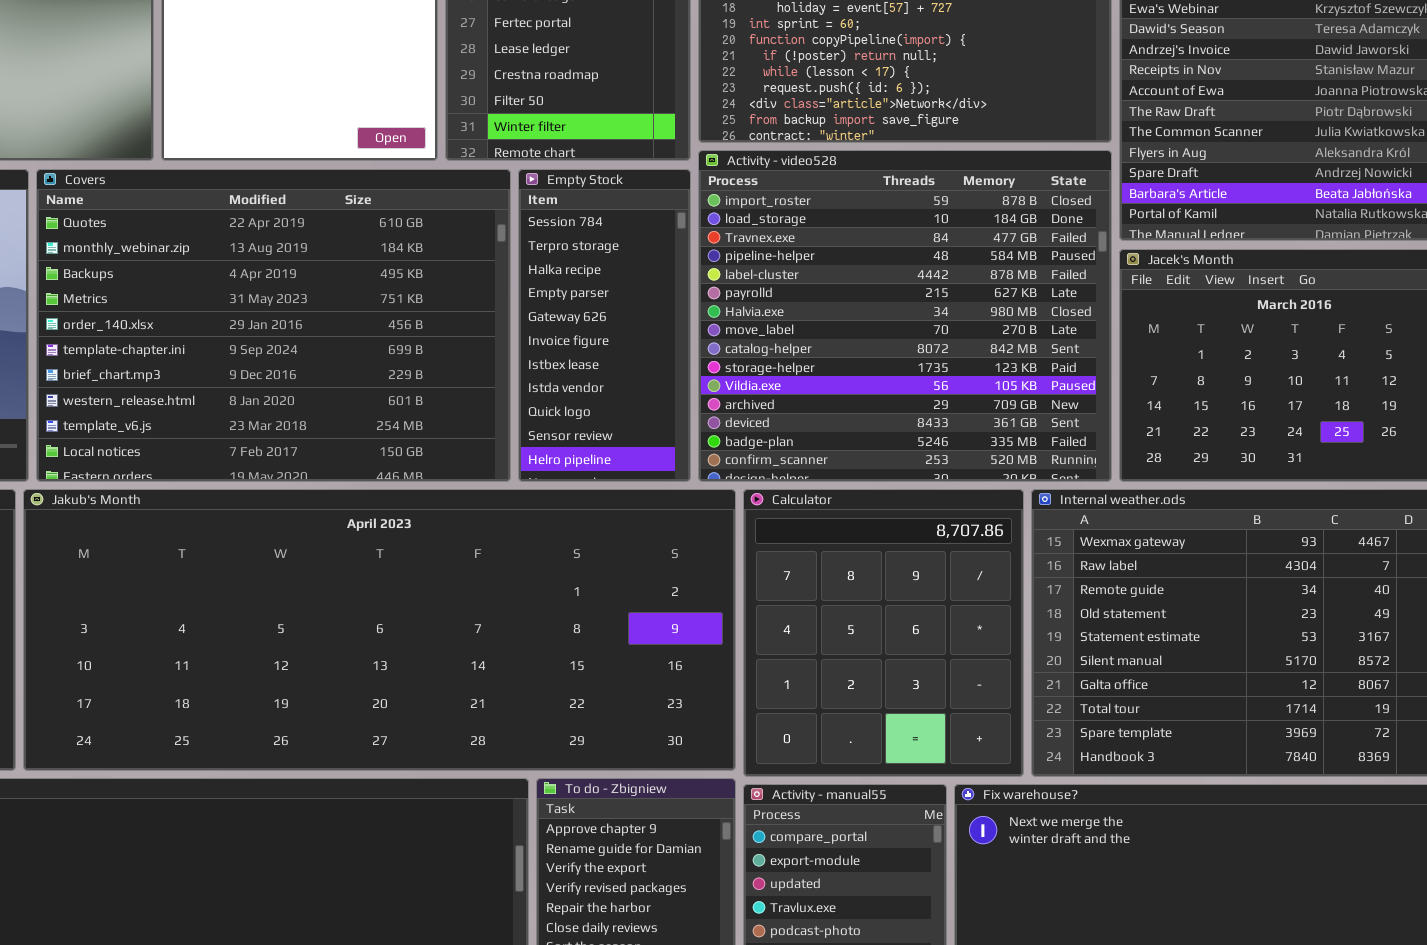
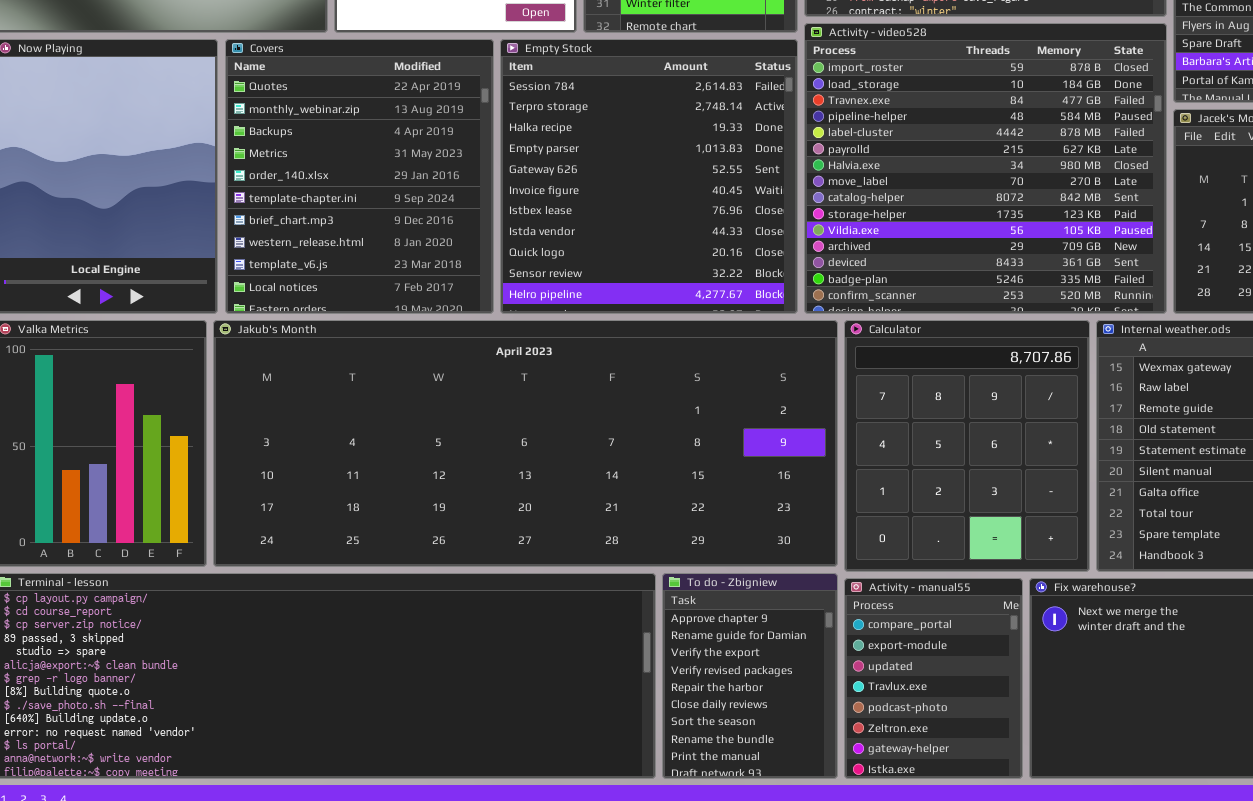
Covers: [36,169,511,482] -> [225,39,494,314], resized
Empty Stock: [518,169,691,482] -> [500,39,798,314], resized

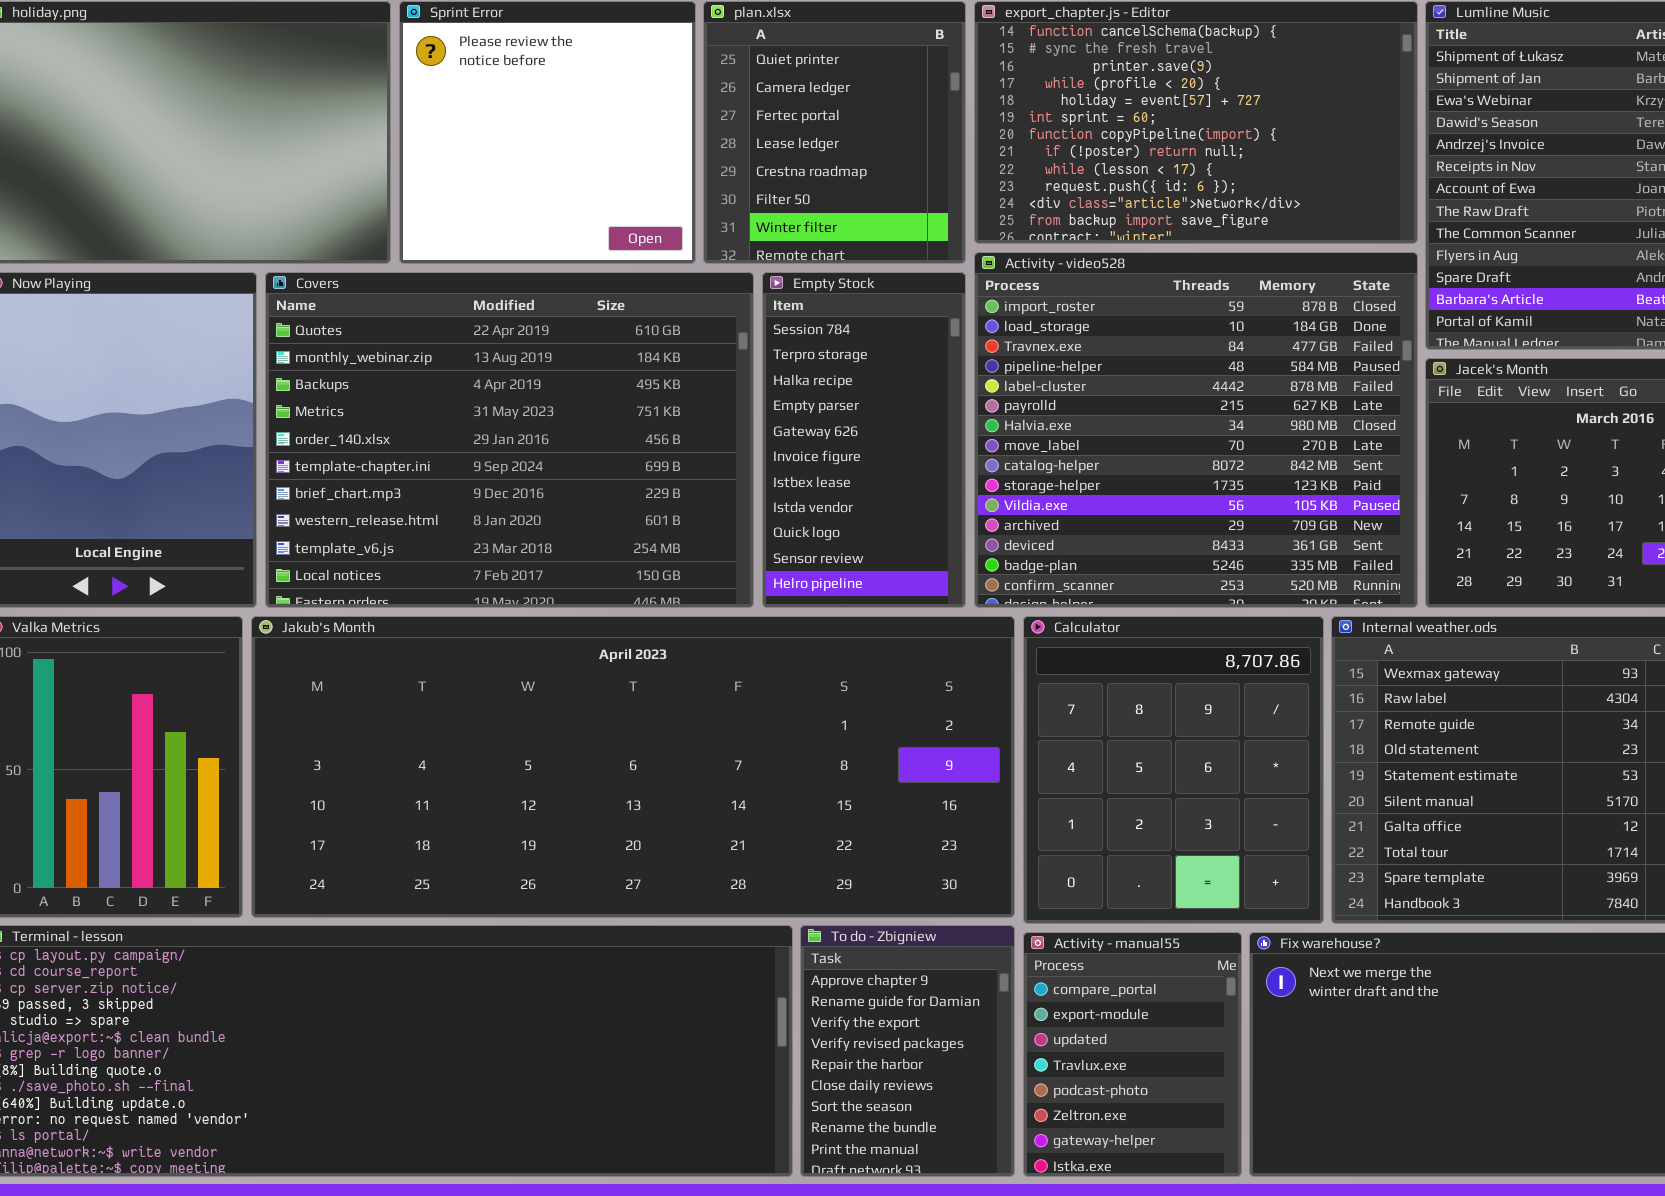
Covers: [225,39,494,314] -> [265,272,754,608], resized
Empty Stock: [500,39,798,314] -> [762,272,966,608], resized

